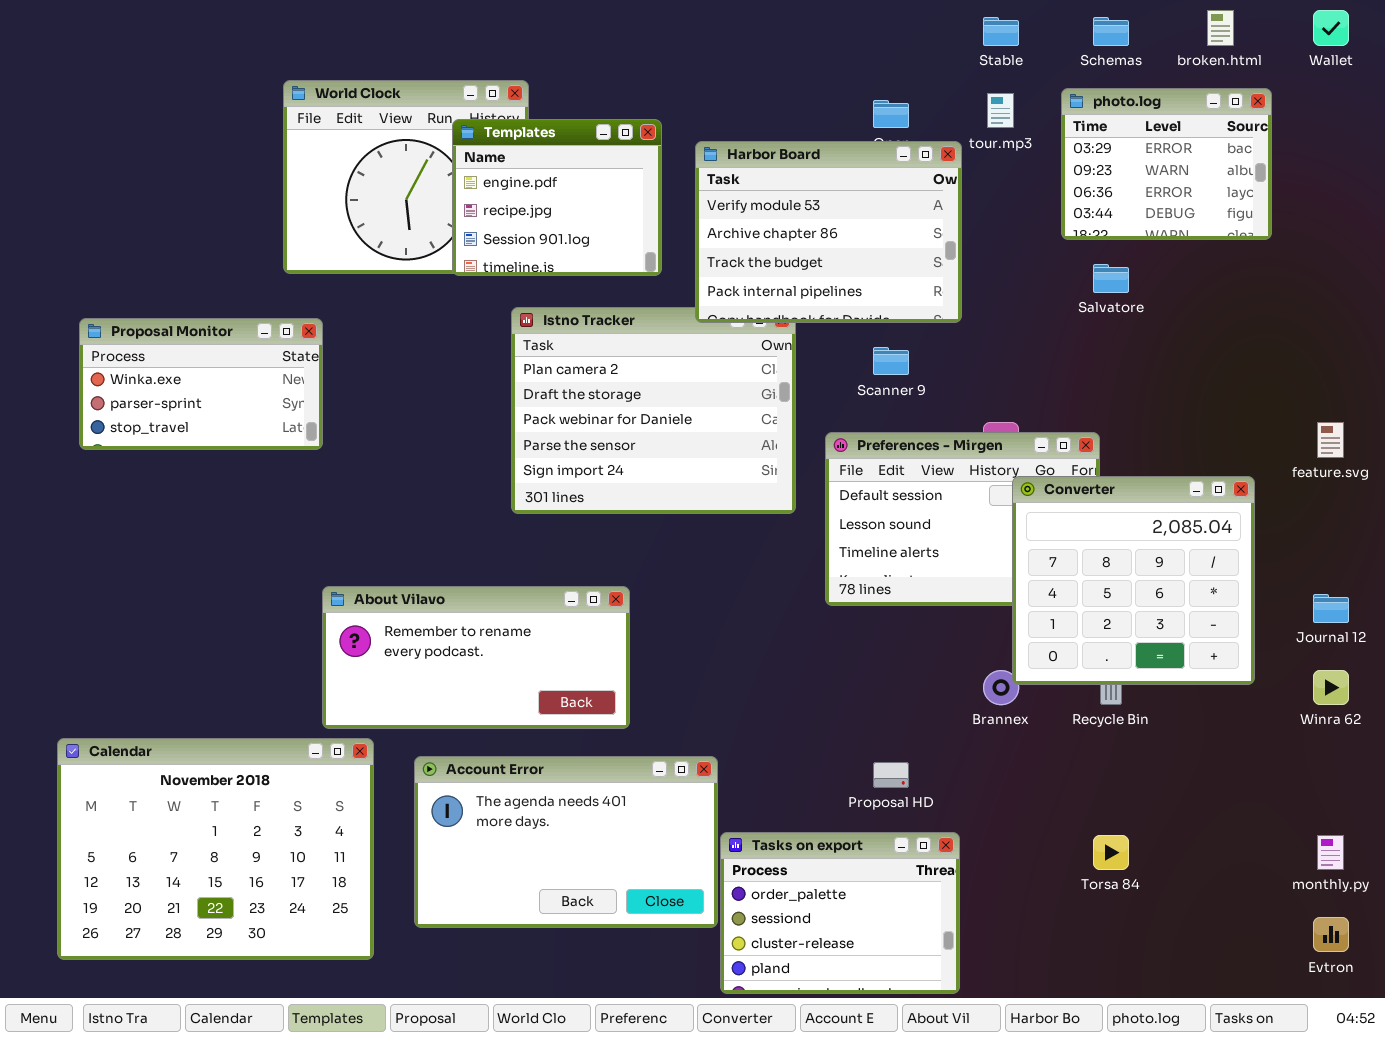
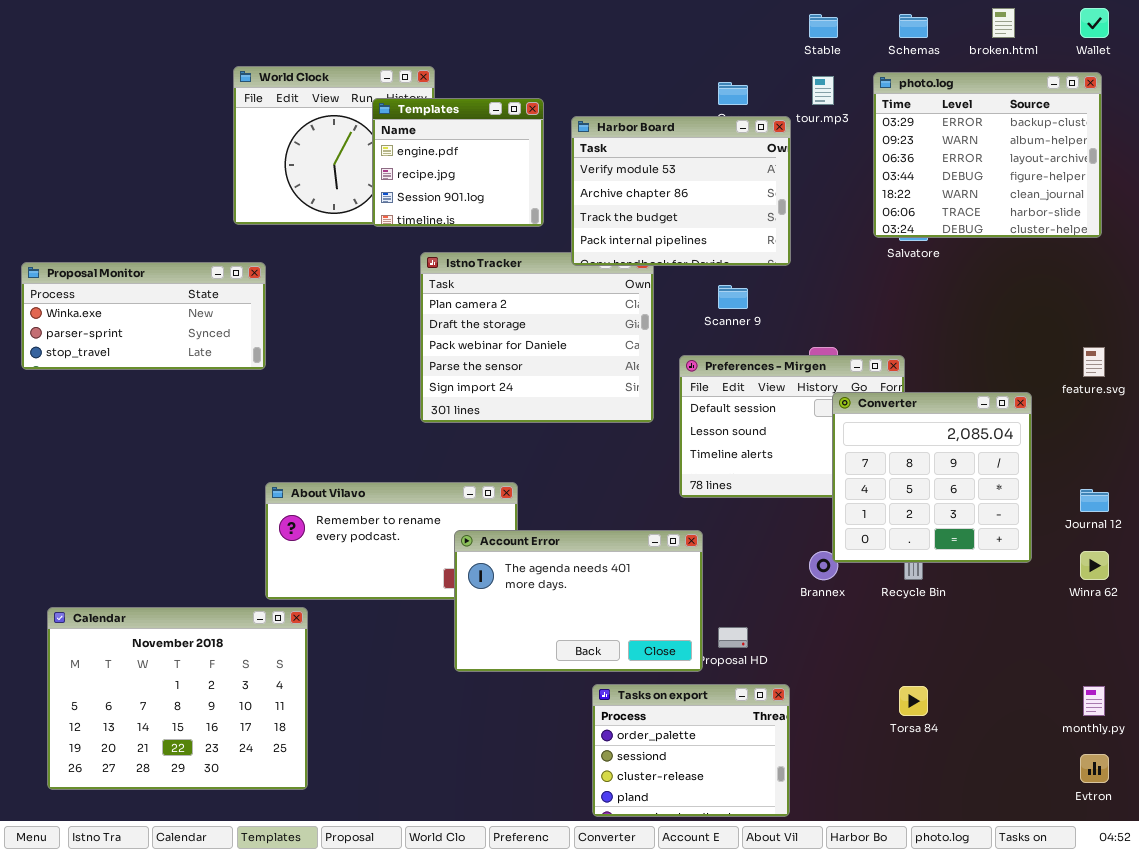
photo.log: [1061,88,1272,240] -> [873,72,1102,238], resized
Proposal Monitor: [79,318,323,450] -> [21,262,266,370], resized
Account Error: [414,756,718,928] -> [454,530,703,672], moved

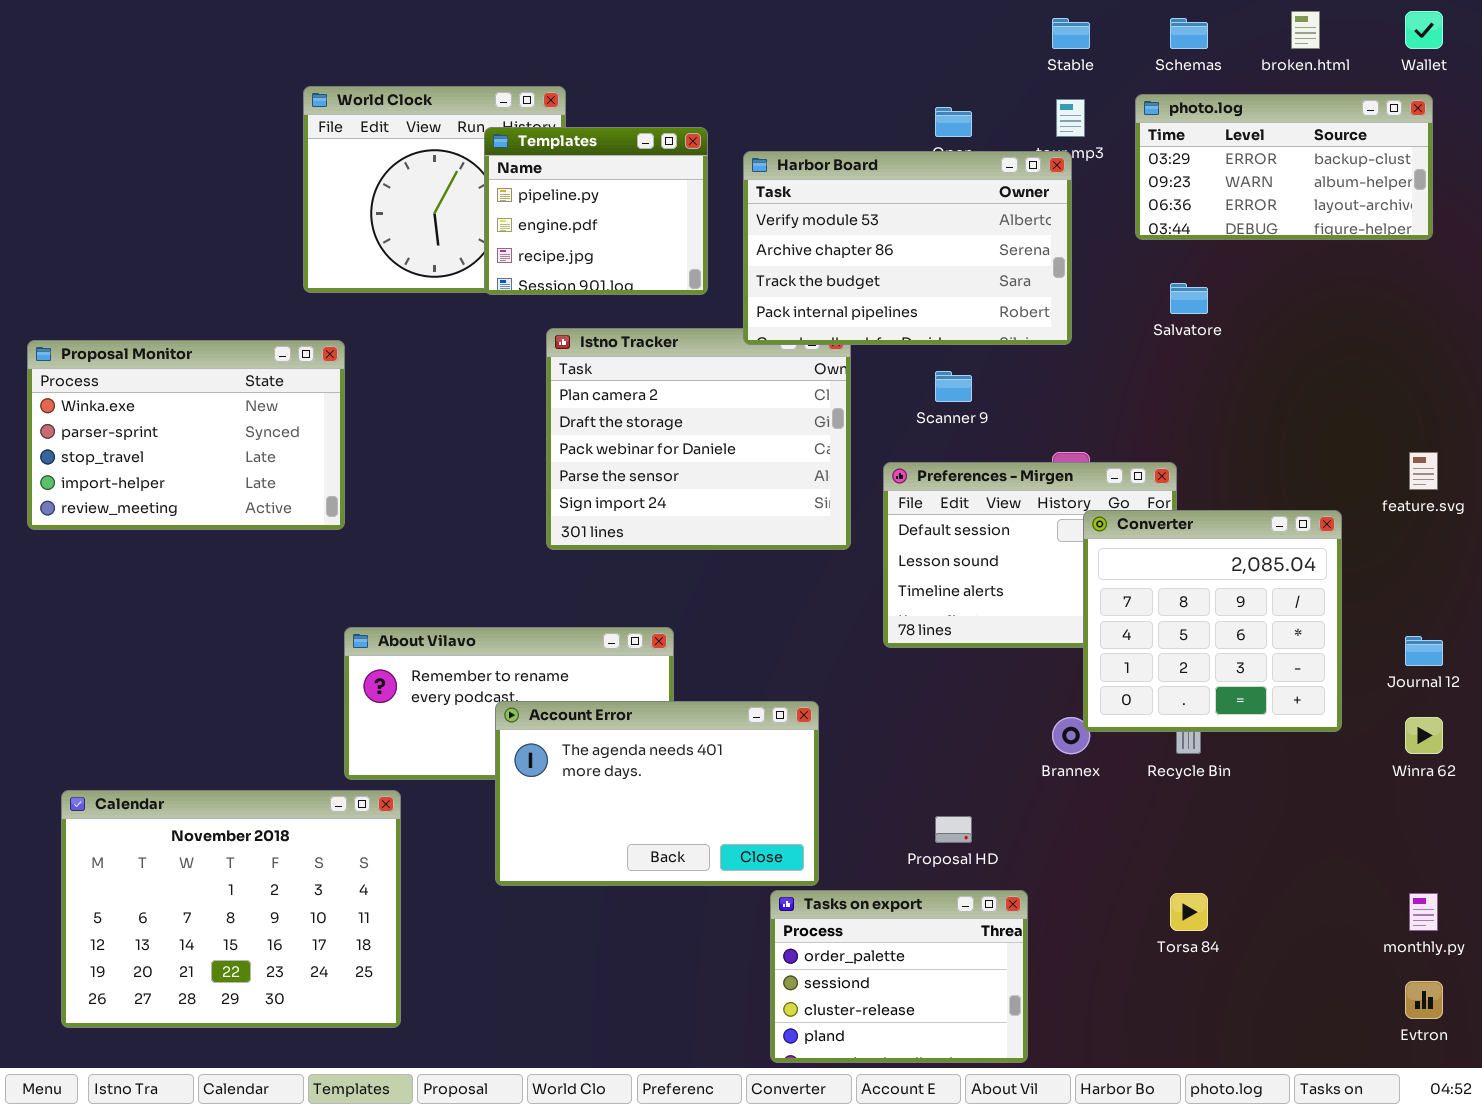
photo.log: [873,72,1102,238] -> [1135,94,1433,240], resized
Templates: [372,98,544,227] -> [484,127,708,295], scrolled up 1 row
Harbor Board: [571,116,791,266] -> [743,151,1072,345], resized
Proposal Monitor: [21,262,266,370] -> [27,340,345,530], resized
Account Error: [454,530,703,672] -> [495,701,819,886], moved

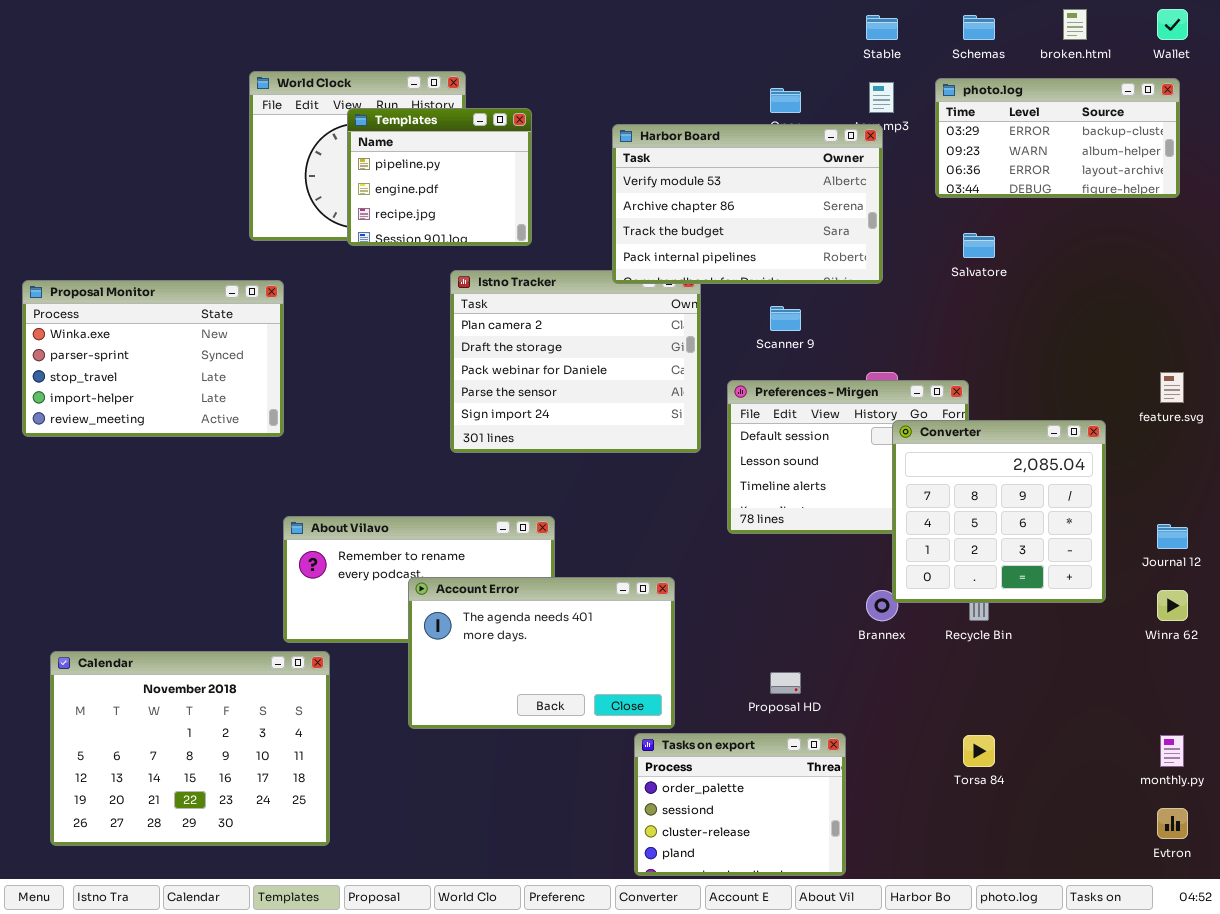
Templates: [484,127,708,295] -> [347,108,532,246], moved

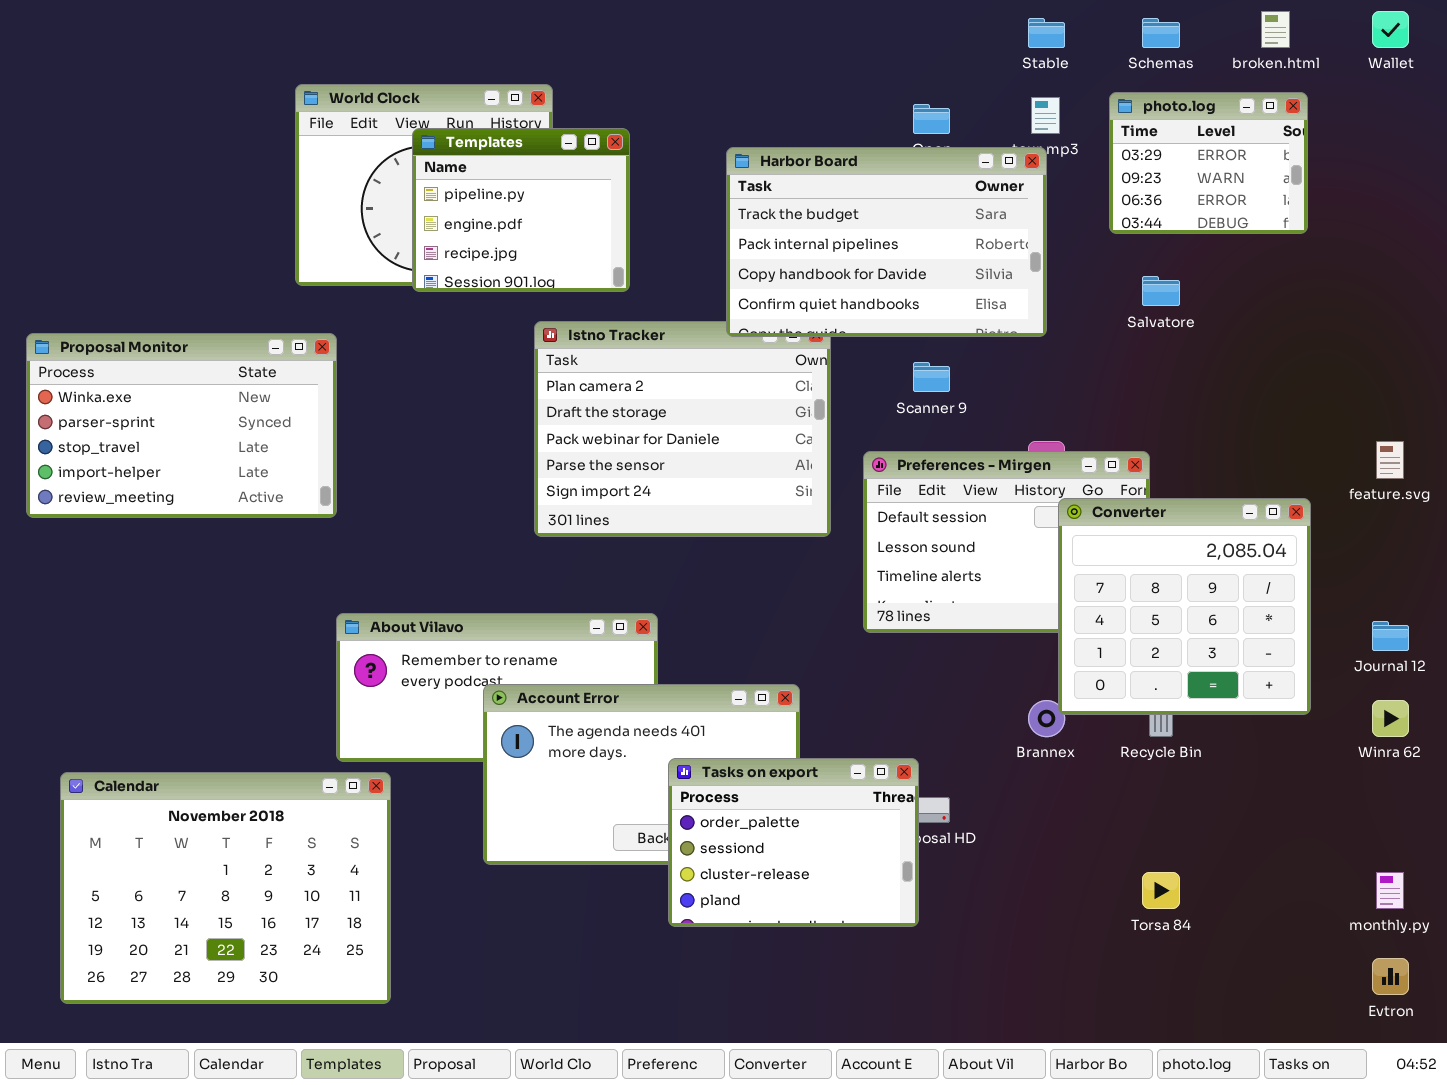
photo.log: [935,78,1180,198] -> [1109,92,1308,234], resized
Harbor Board: [612,124,883,284] -> [726,147,1047,337], scrolled down 2 rows
Tasks on export: [634,733,846,876] -> [668,758,919,927], moved

